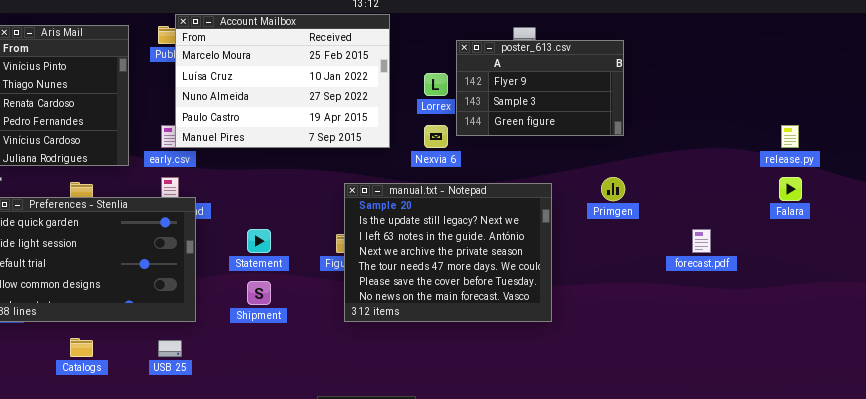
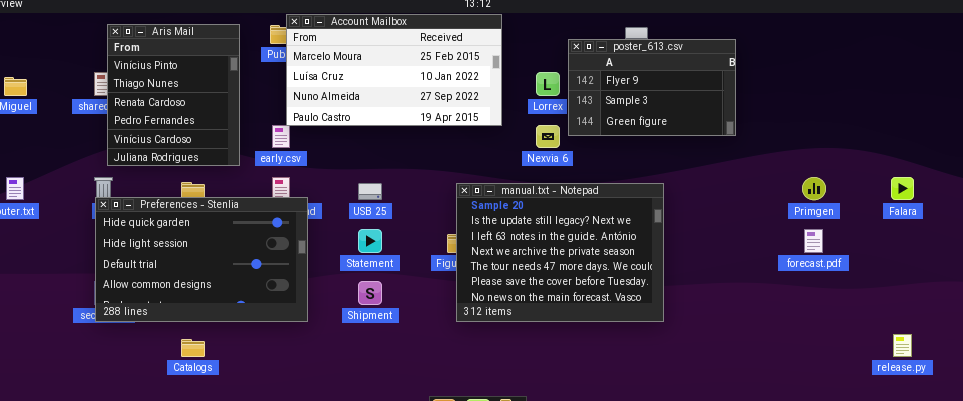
Account Mailbox: [175,14,390,148] -> [286,14,502,126], resized
release.py: [781,125,799,148] -> [893,334,912,357], moved
Primgen: [601,177,625,201] -> [802,177,826,200], moved
USB 25: [158,340,182,357] -> [358,183,382,200], moved

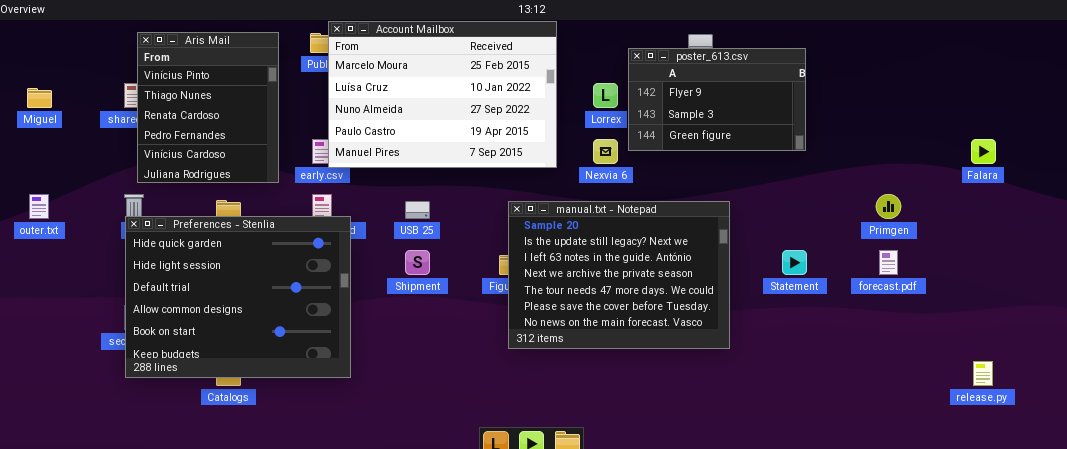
Account Mailbox: [286,14,502,126] -> [328,21,557,168], resized
Falara: [891,177,914,200] -> [971,139,996,164], moved
Preferences - Stenlia: [95,197,308,322] -> [125,216,351,378], resized
Statement: [358,229,382,253] -> [782,250,807,275], moved
Shipment: [358,281,382,305] -> [405,250,430,275], moved

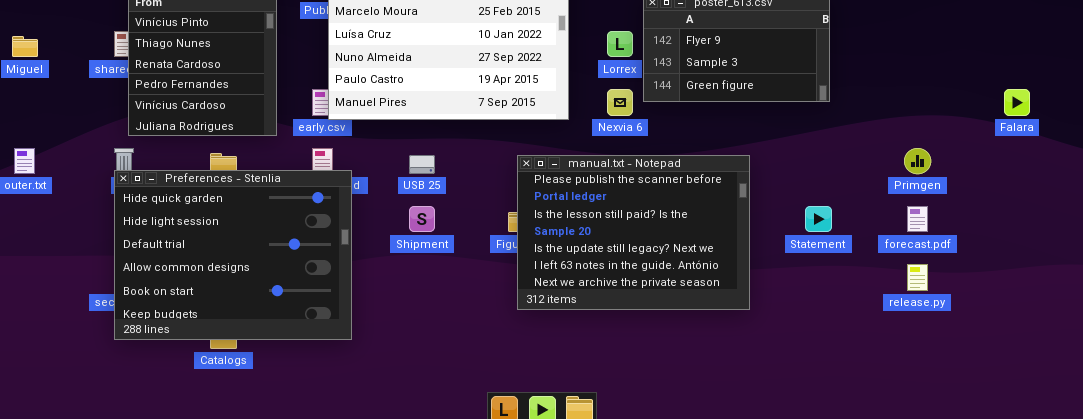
manual.txt - Notepad: [508,201,730,349] -> [517,155,750,310], scrolled up 3 rows
release.py: [973,361,993,386] -> [907,264,928,291], moved

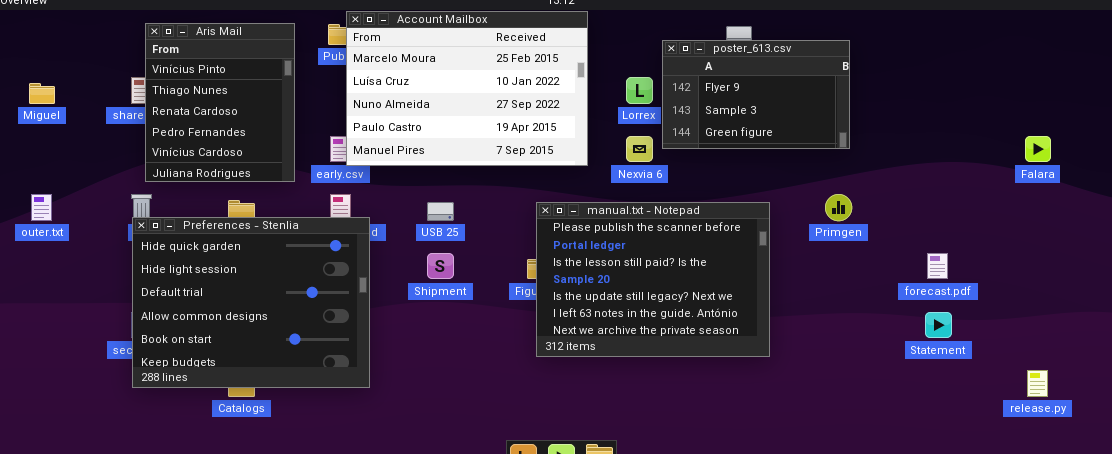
Primgen: [904,148,931,174] -> [825,194,852,221], moved
Statement: [805,206,832,232] -> [925,312,952,338], moved
release.py: [907,264,928,291] -> [1027,370,1048,397], moved

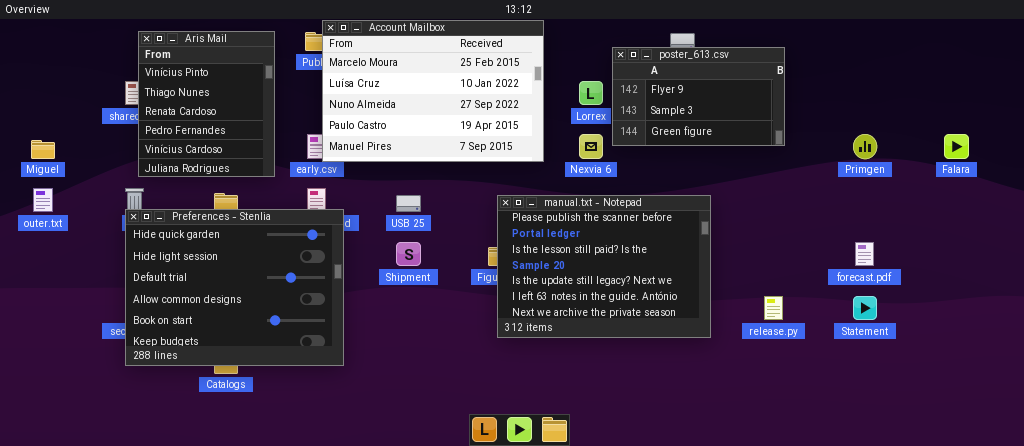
Miguel: [29,83,55,104] -> [31,140,55,159], moved
Primgen: [825,194,852,221] -> [853,134,877,159], moved
release.py: [1027,370,1048,397] -> [764,296,783,320], moved

